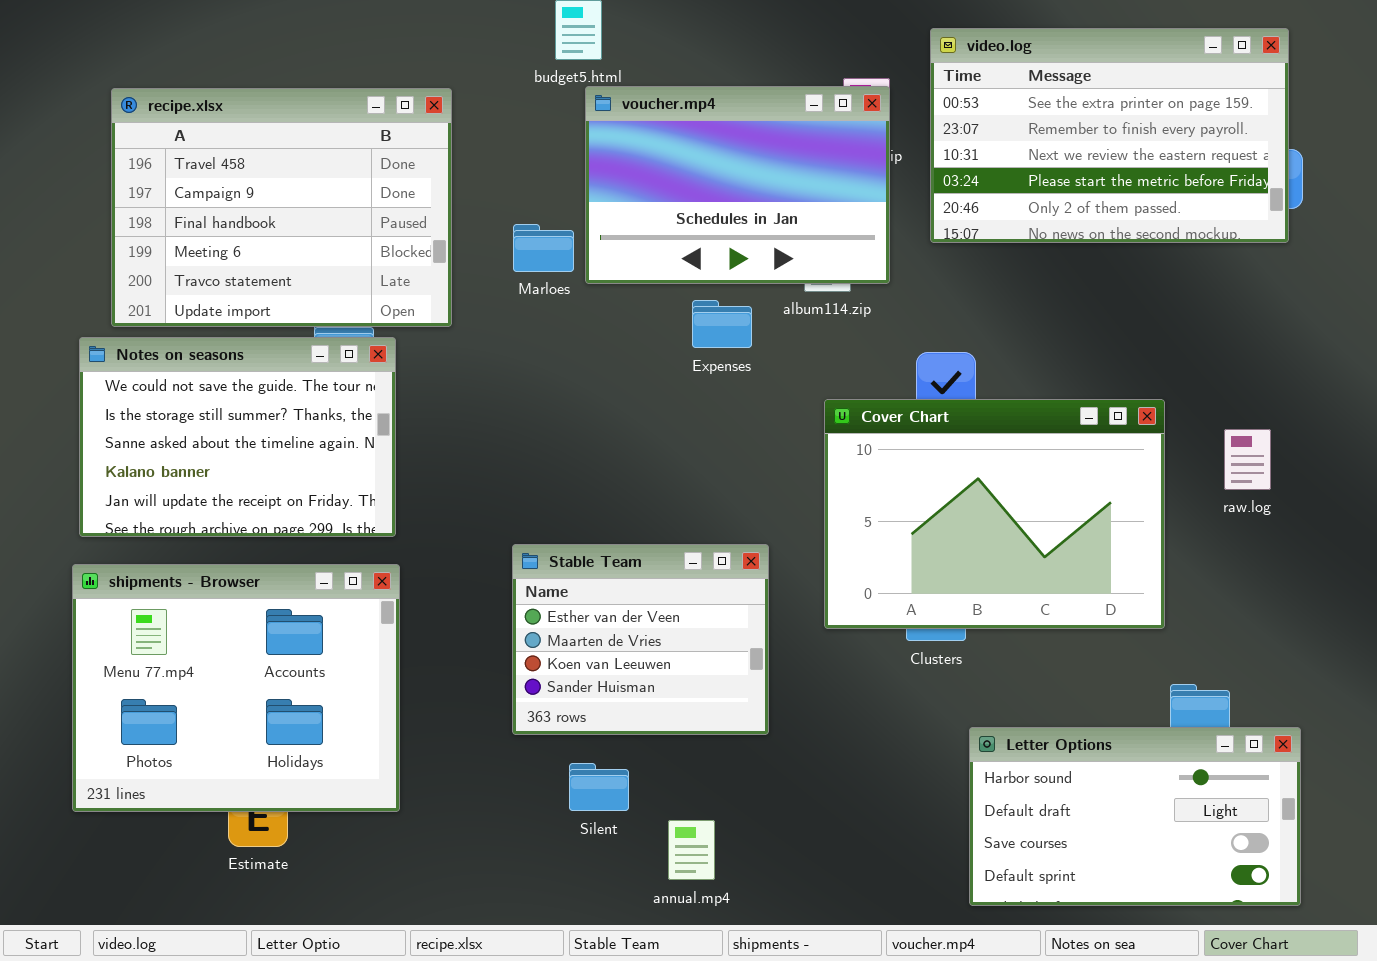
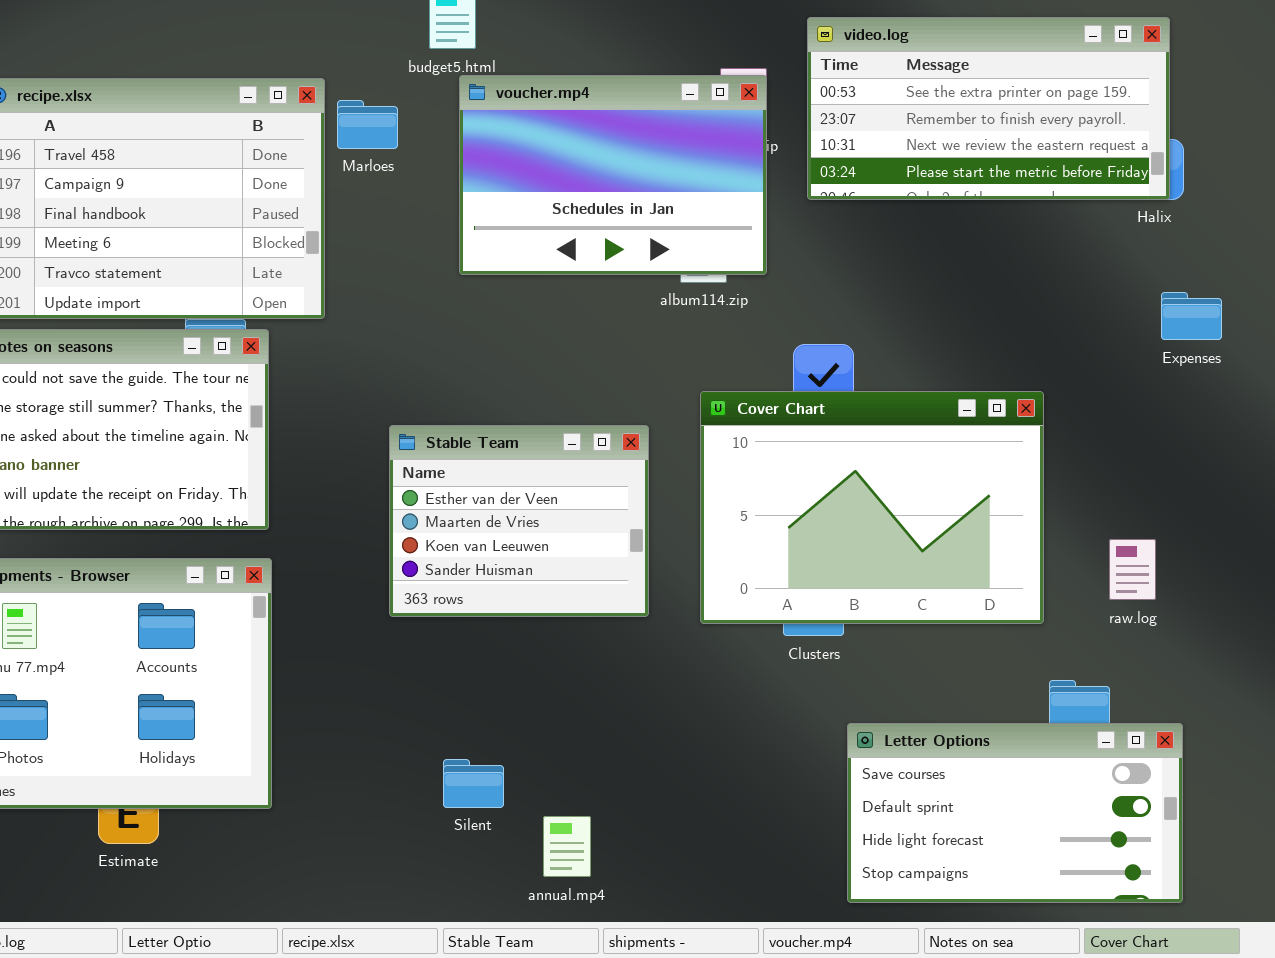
video.log: [930,28,1289,243] -> [807,17,1170,200], resized
Marloes: [513,224,574,272] -> [337,100,398,149], moved
Expenses: [692,300,752,348] -> [1161,292,1222,340], moved
raw.log: [1224,429,1271,490] -> [1109,539,1156,600], moved
Stable Team: [512,544,769,735] -> [389,425,649,617], moved
Letter Options: [969,727,1301,906] -> [847,723,1183,903], scrolled down 2 rows

